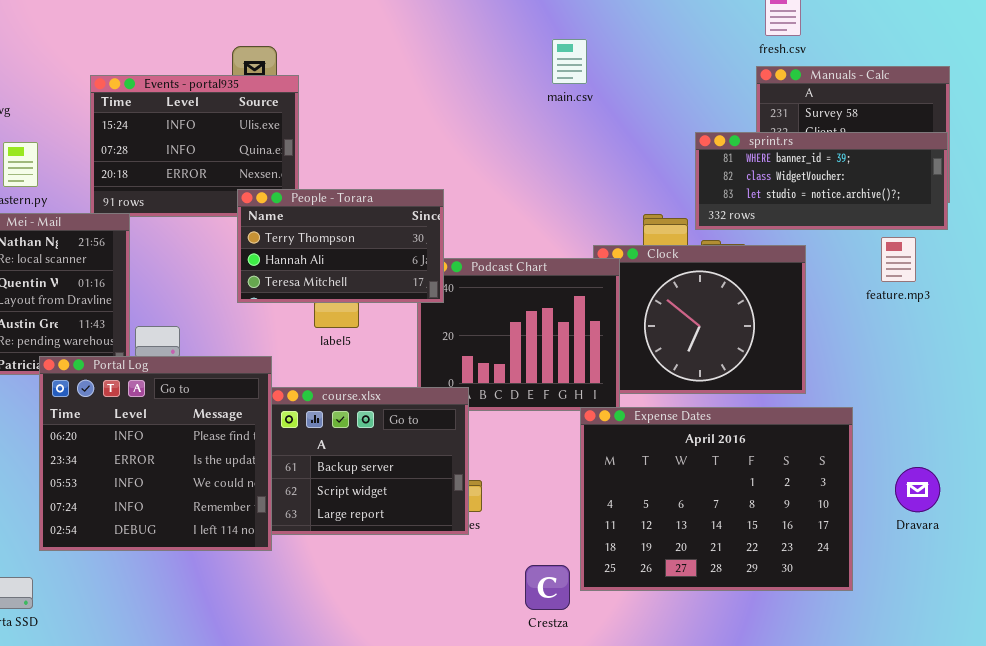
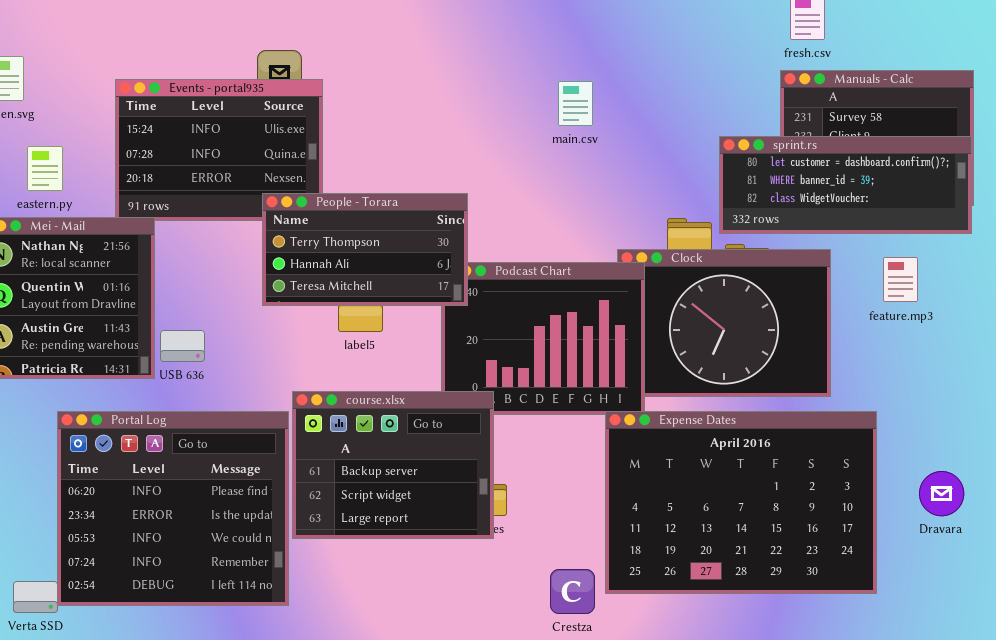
main.csv: [552,39,587,84] -> [558,81,593,126], moved
sprint.rs: [695,132,948,230] -> [719,136,972,234], scrolled up 1 row
feature.mp3: [881,237,916,282] -> [883,257,918,302], moved
Portal Log: [39,356,272,551] -> [57,411,289,606], moved

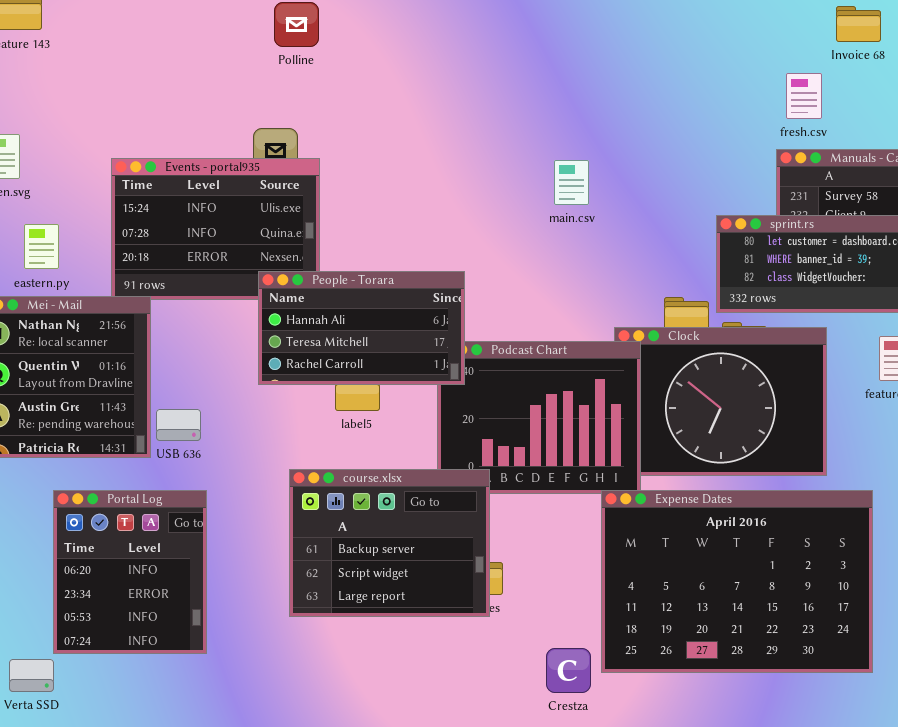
People - Torara: [262,193,468,306] -> [258,271,465,385], scrolled down 1 row
Portal Log: [57,411,289,606] -> [53,490,207,654], resized

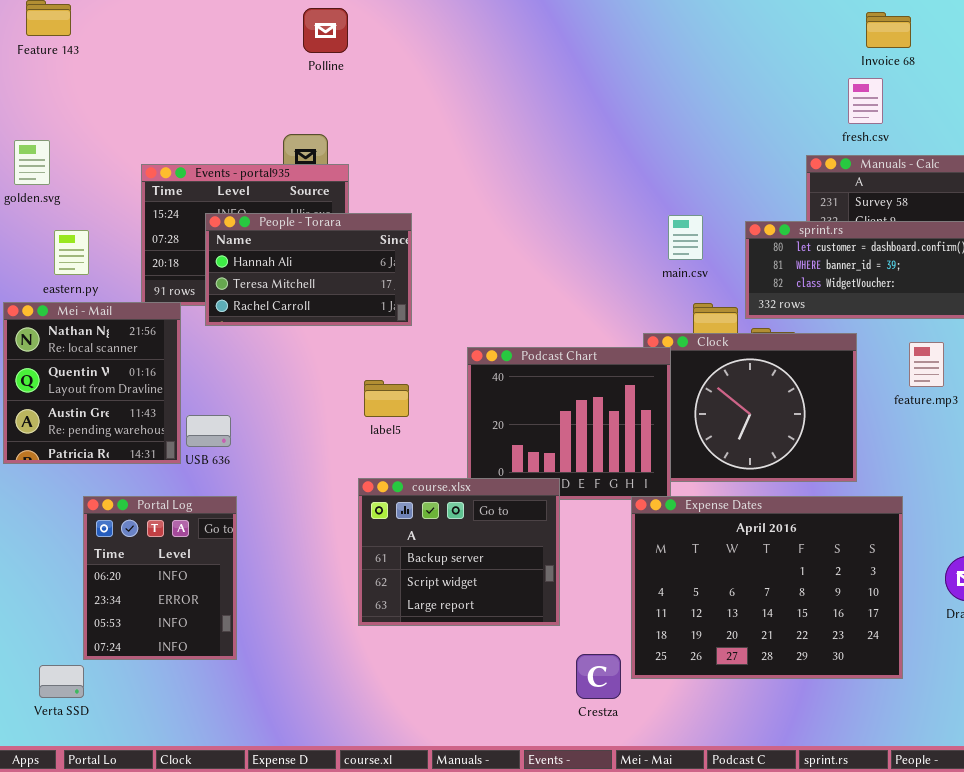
fresh.csv: [786,73,822,119] -> [848,78,883,124], moved
main.csv: [554,160,589,205] -> [668,215,703,260], moved
People - Torara: [258,271,465,385] -> [205,213,412,326], moved
course.xlsx: [289,469,490,617] -> [358,478,560,626], moved

